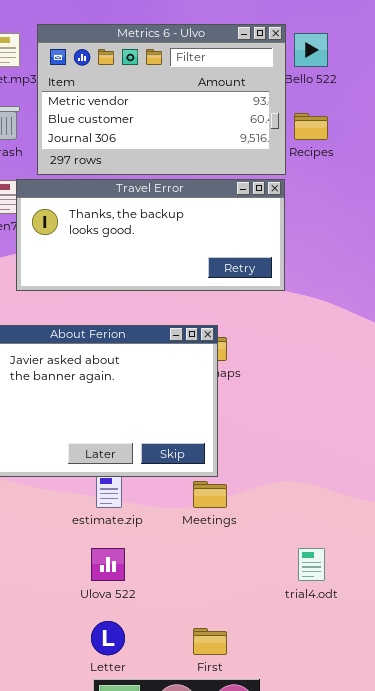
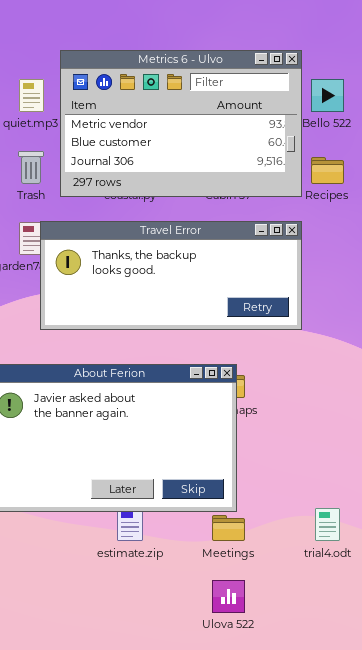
Metrics 6 - Ulvo: [37,24,286,175] -> [60,50,302,197], moved
Ulova 522: [91,548,125,581] -> [212,580,245,613], moved
trial4.odt: [298,548,325,581] -> [315,508,340,541], moved

